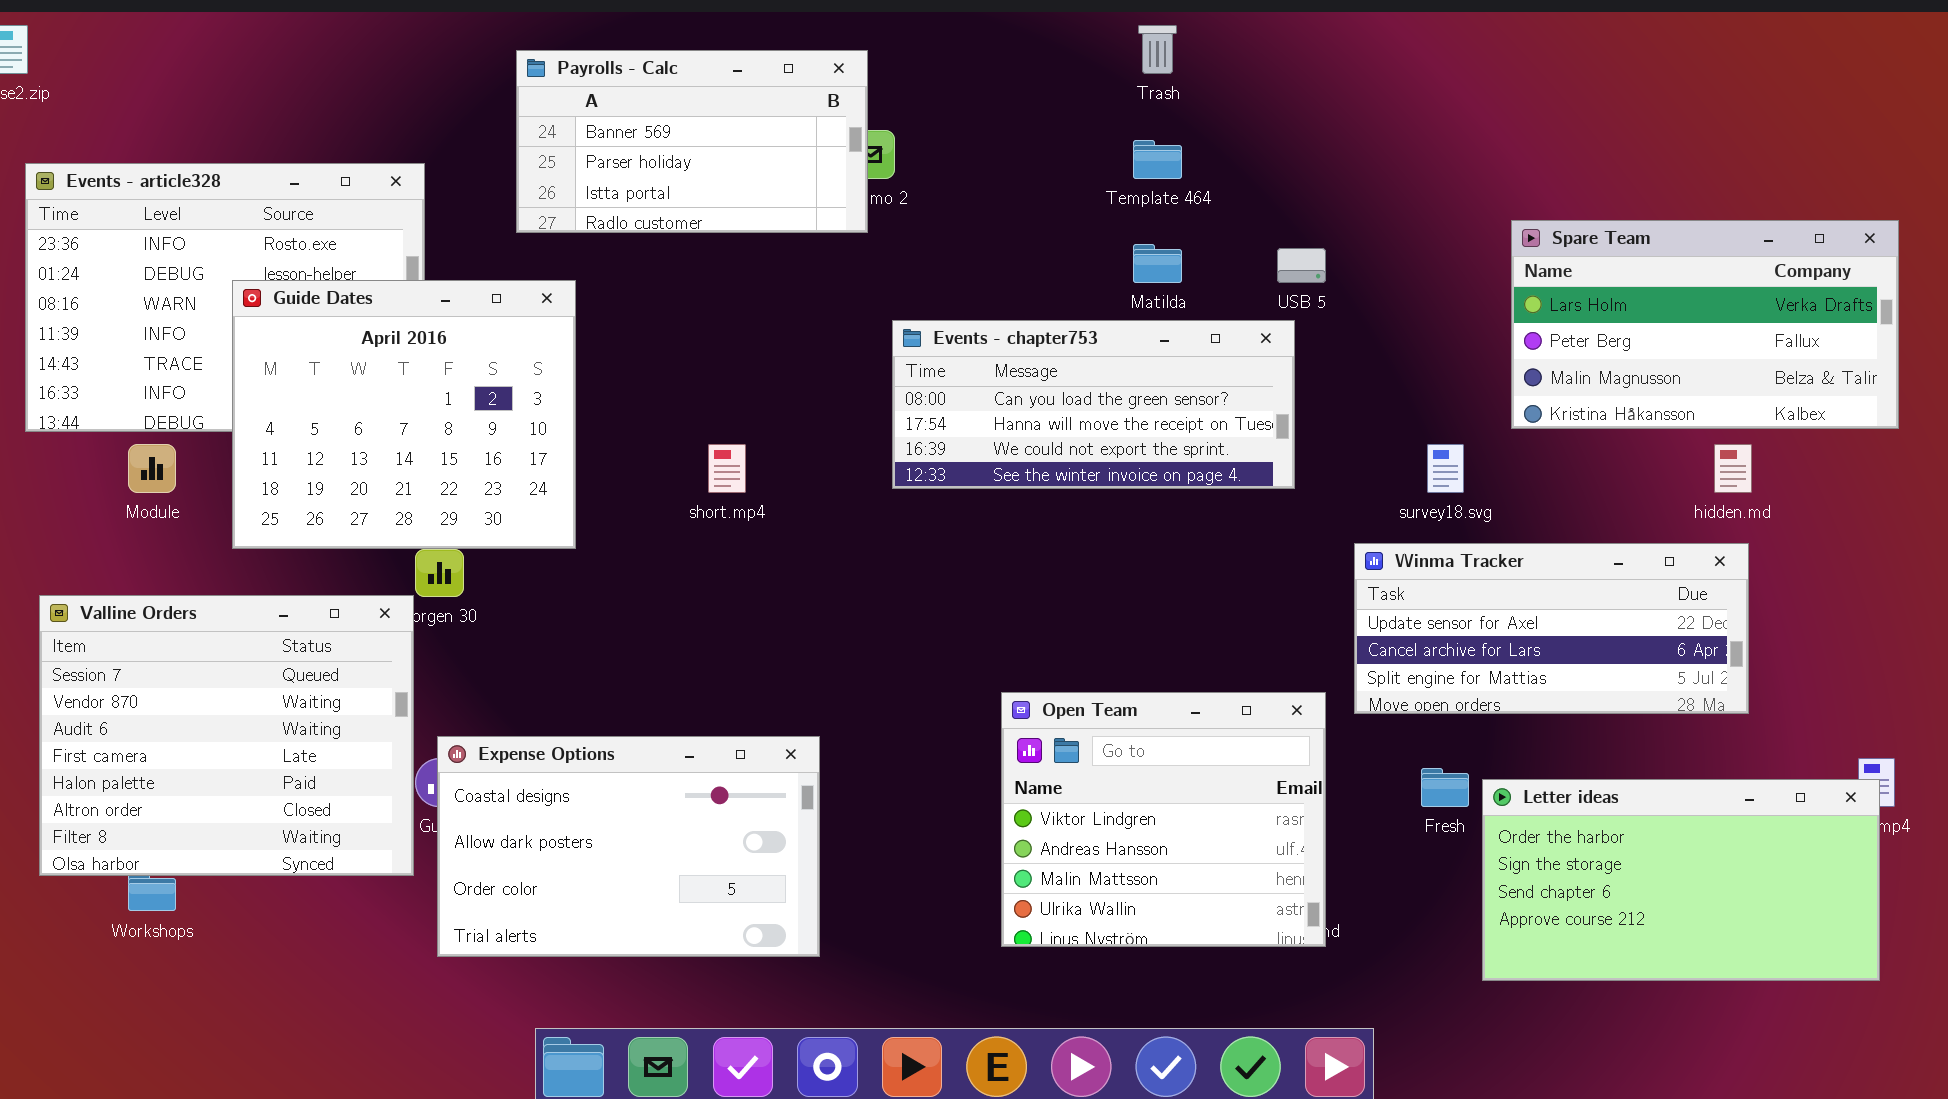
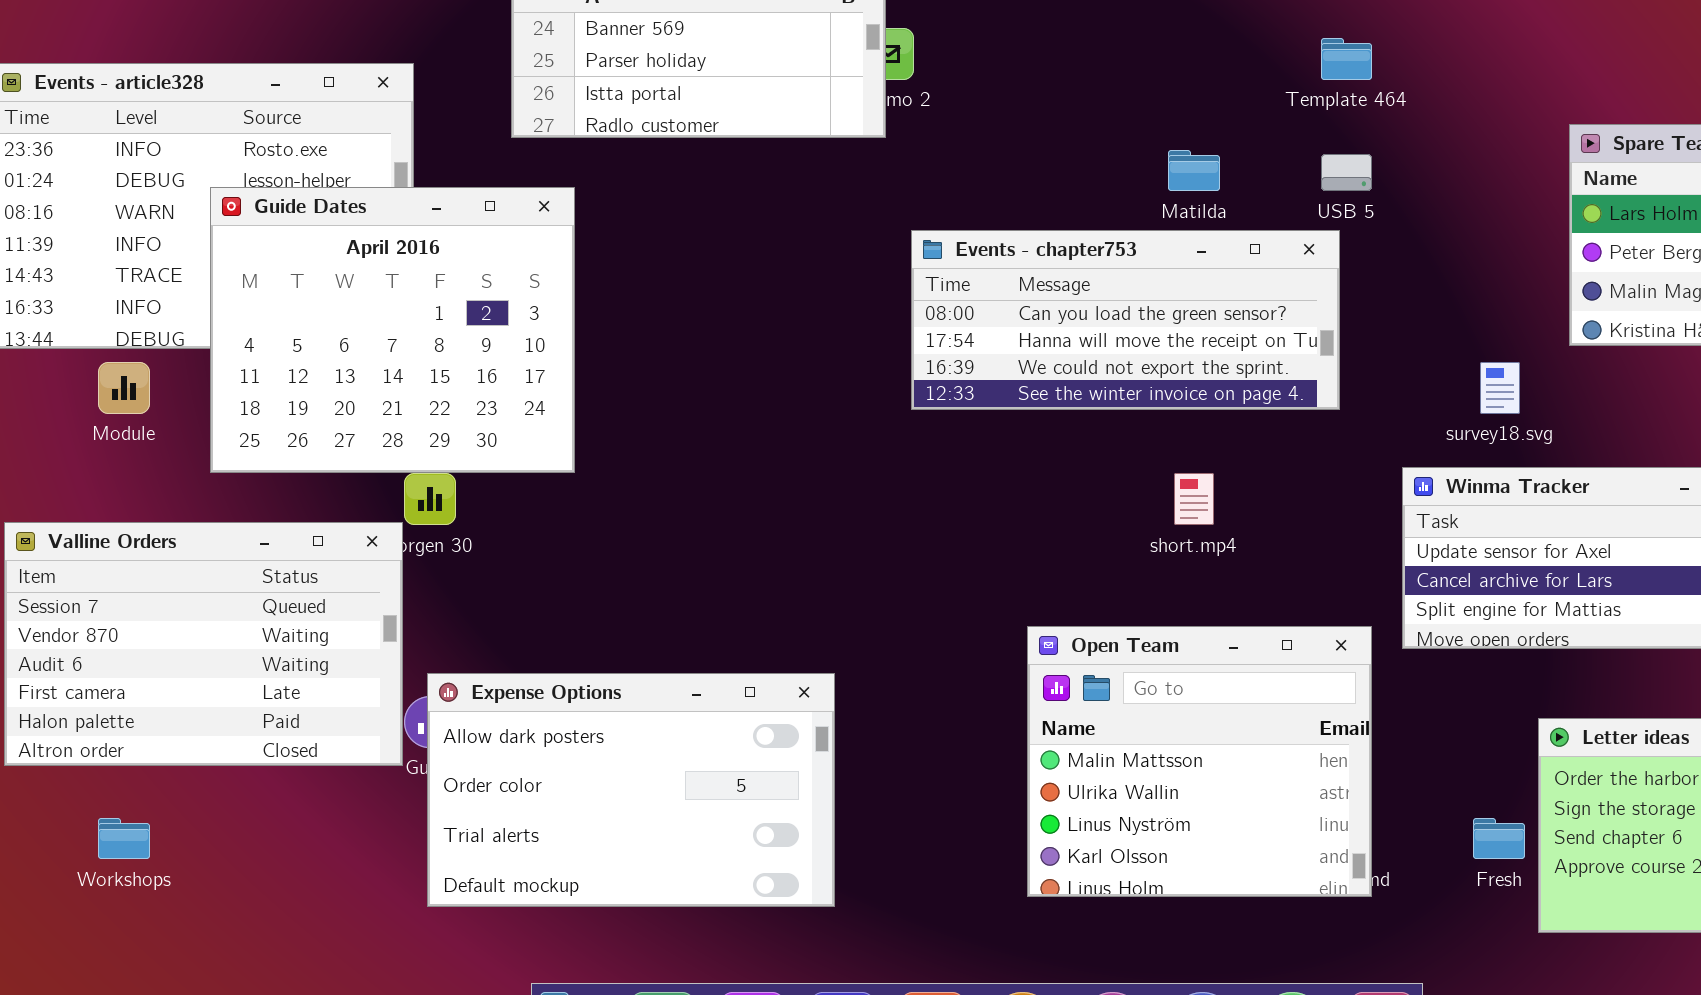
Template 464: [1133,140,1182,179] -> [1321,38,1372,80], moved
short.mp4: [708,444,746,493] -> [1174,473,1214,525], moved
Valline Orders: [39,595,414,876] -> [4,522,403,766], resized
Open Team: [1001,692,1326,947] -> [1027,626,1372,897], scrolled down 2 rows
Expense Options: [437,736,820,957] -> [427,673,835,907], scrolled down 1 row
Fresh: [1421,768,1469,807] -> [1473,818,1525,859], moved

